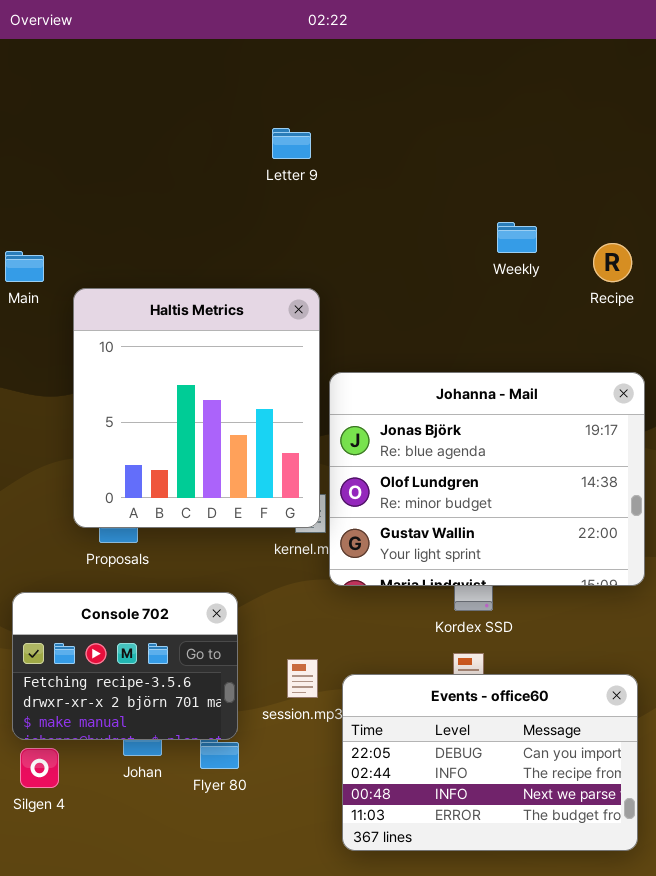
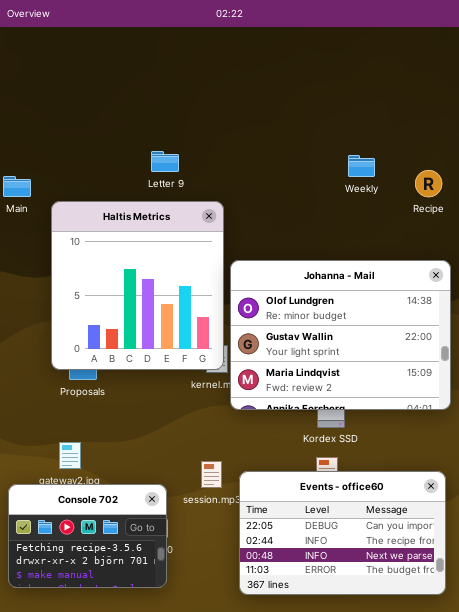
Letter 9: [272,128,311,159] -> [151,151,179,172], moved
Johanna - Mail: [329,372,645,586] -> [230,260,451,410], scrolled down 1 row
Console 702: [12,592,238,740] -> [8,484,167,588], moved

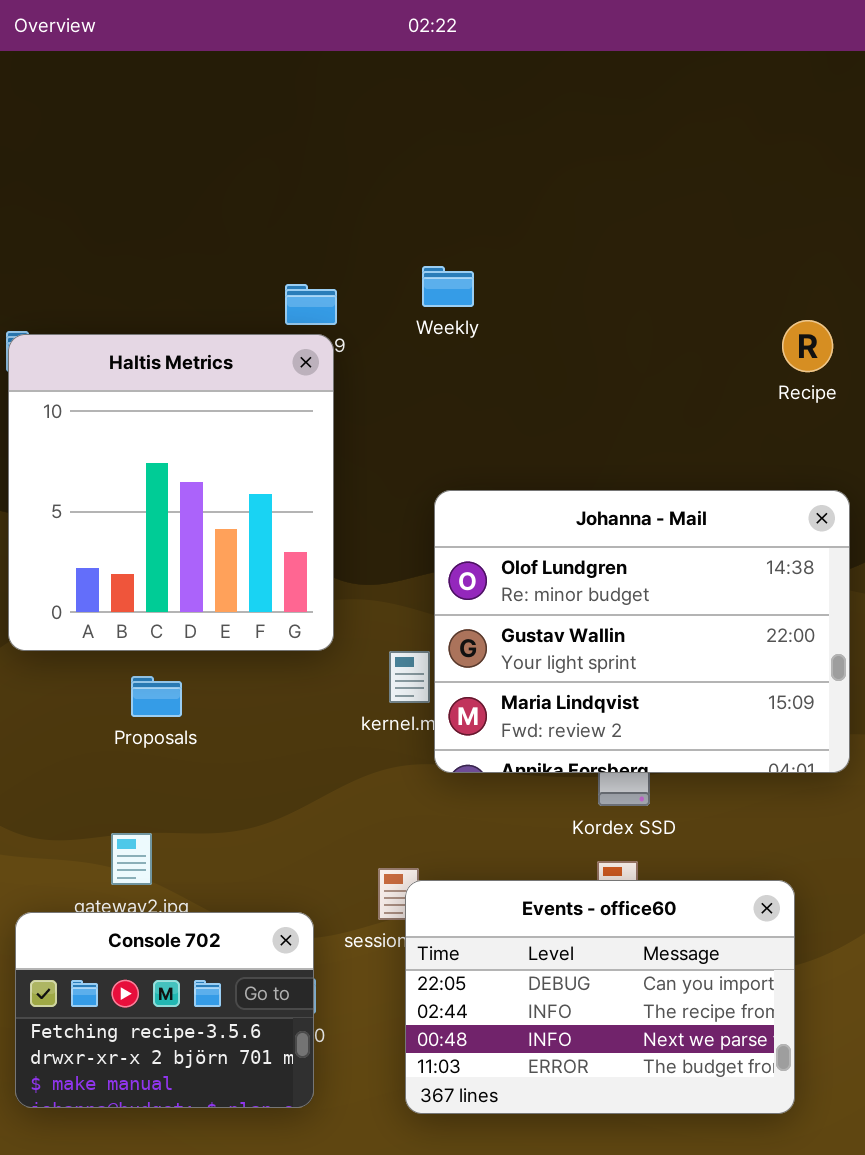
Weekly: [348,155,375,177] -> [422,266,474,307], moved
Haltis Metrics: [51,201,224,370] -> [8,334,334,651], moved
Events - office60: [239,471,446,595] -> [405,880,795,1114], moved

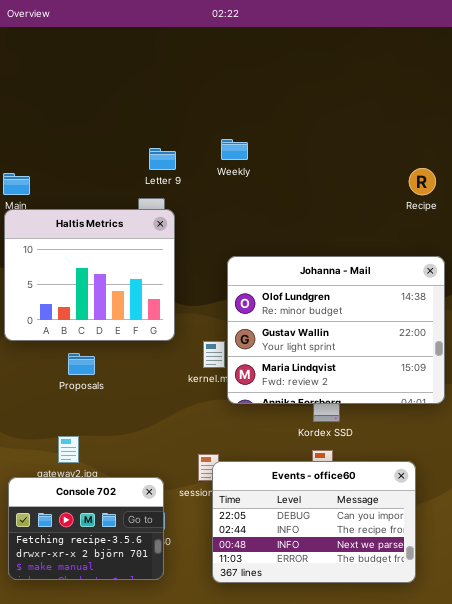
Haltis Metrics: [8,334,334,651] -> [4,209,175,341], resized

